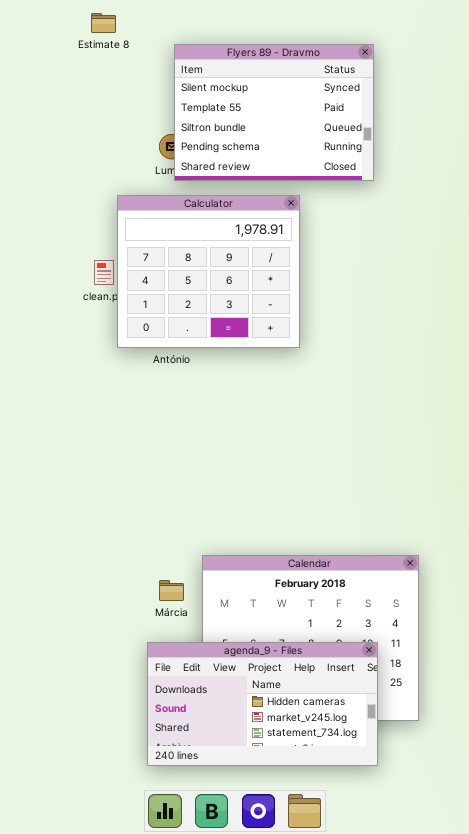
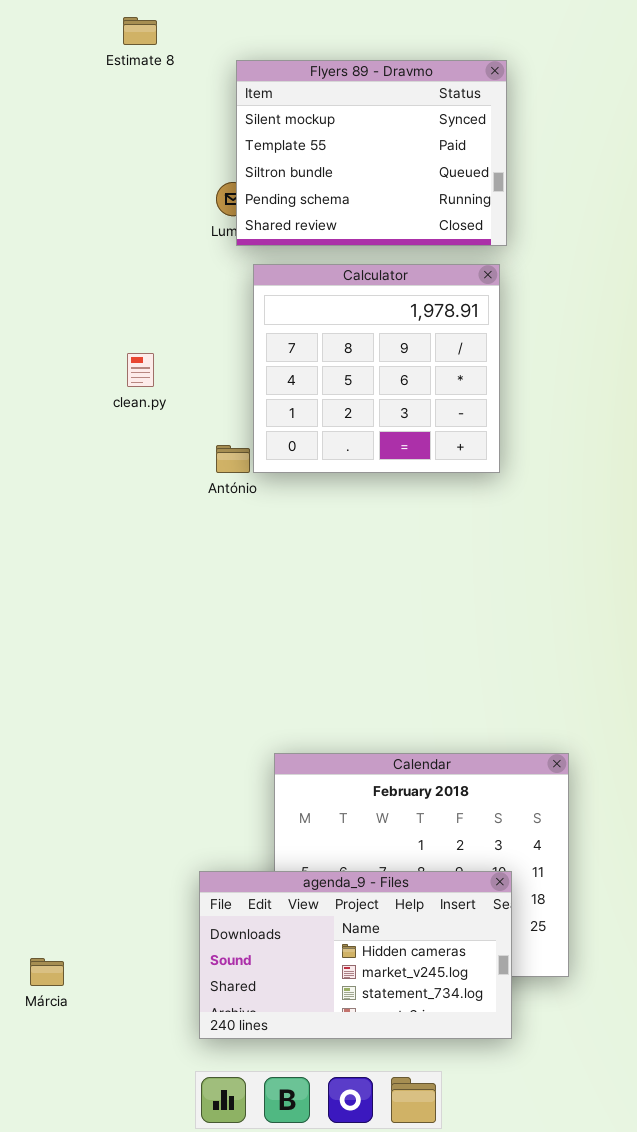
Calculator: [117,195,300,348] -> [253,264,500,473], moved
Márcia: [159,580,184,601] -> [30,958,64,986], moved

